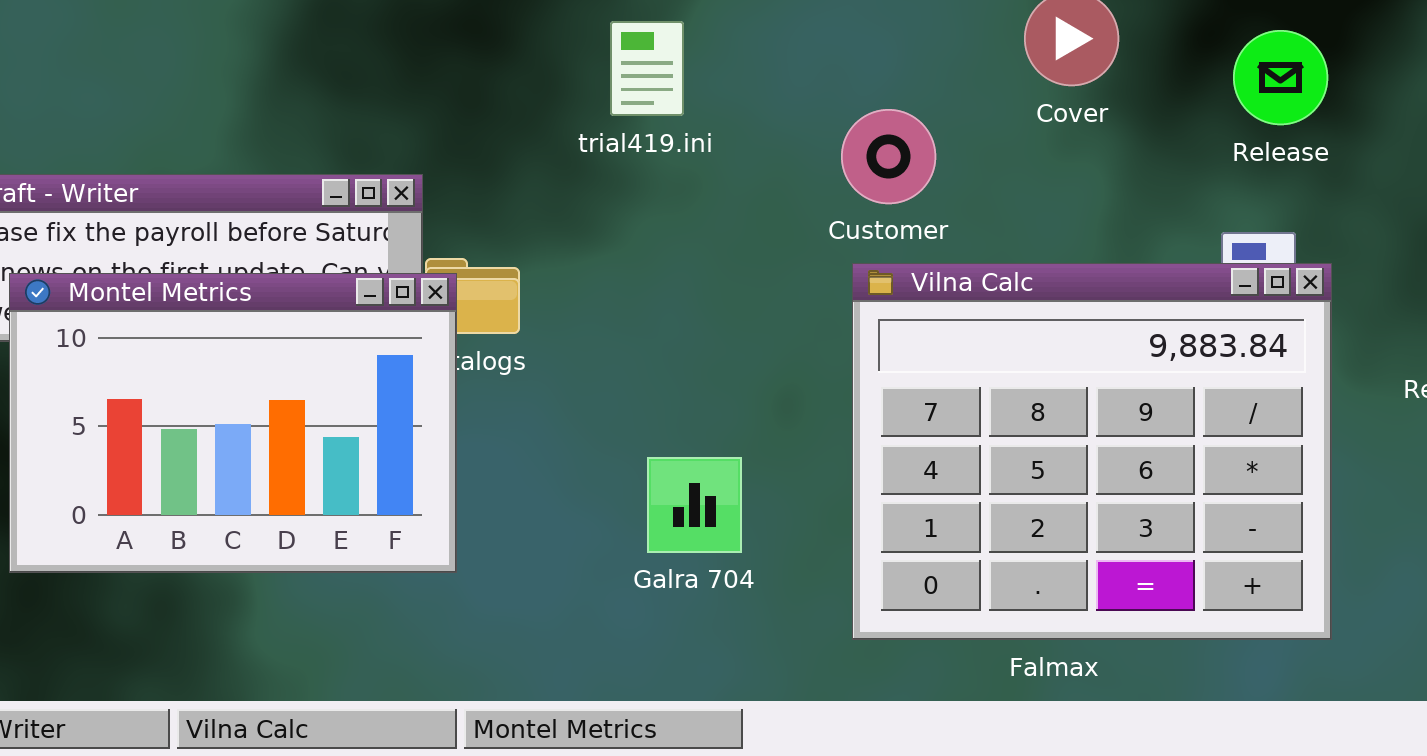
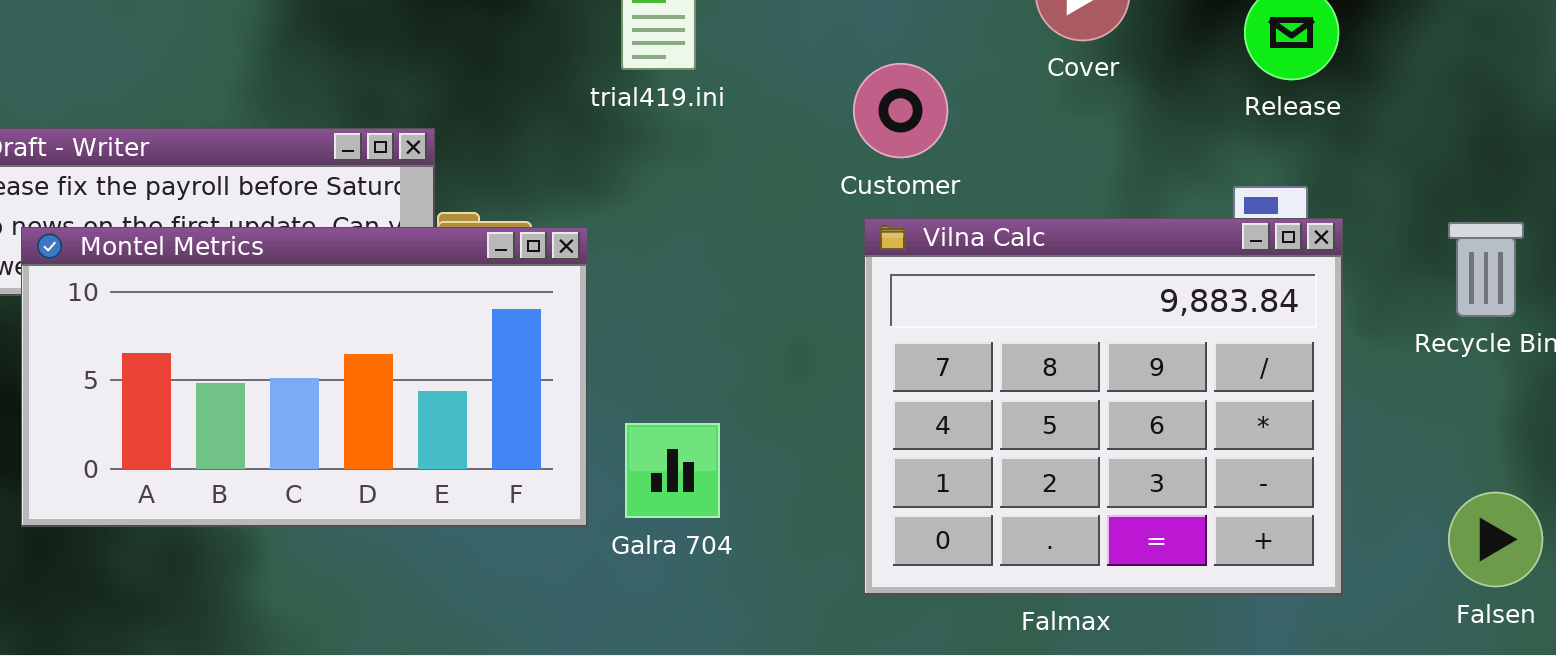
Montel Metrics: [9,273,457,573] -> [21,227,588,527], resized
Galra 704: [647,457,742,553] -> [625,423,720,518], moved

